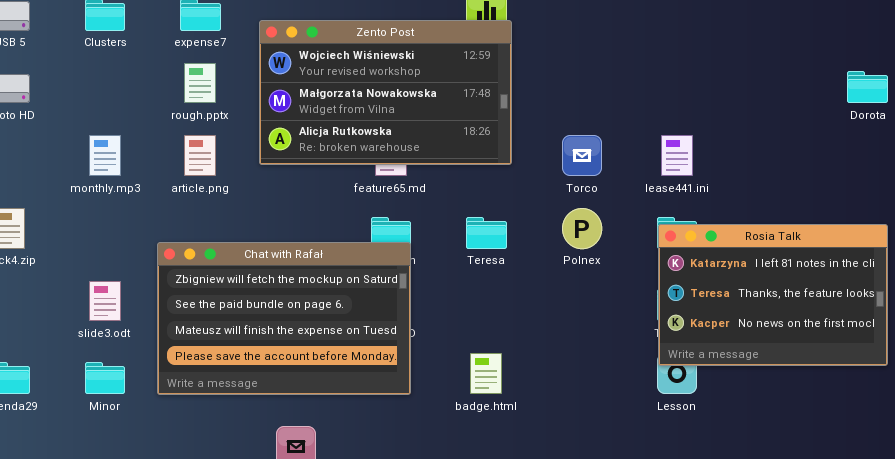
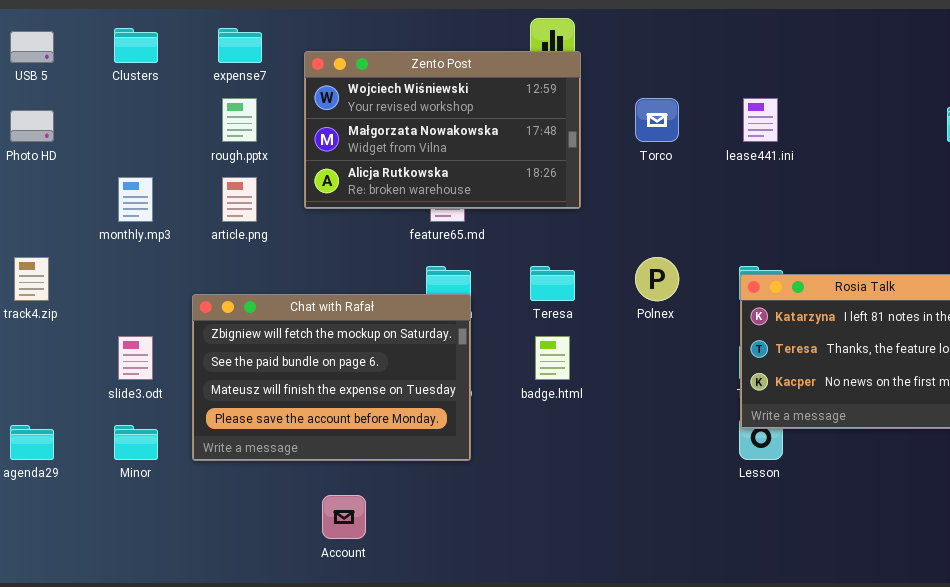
Torco: [562,135,602,176] -> [635,98,679,142], moved
lease441.ini: [661,135,693,176] -> [743,98,778,142], moved
badge.html: [470,353,502,394] -> [535,336,570,380], moved

